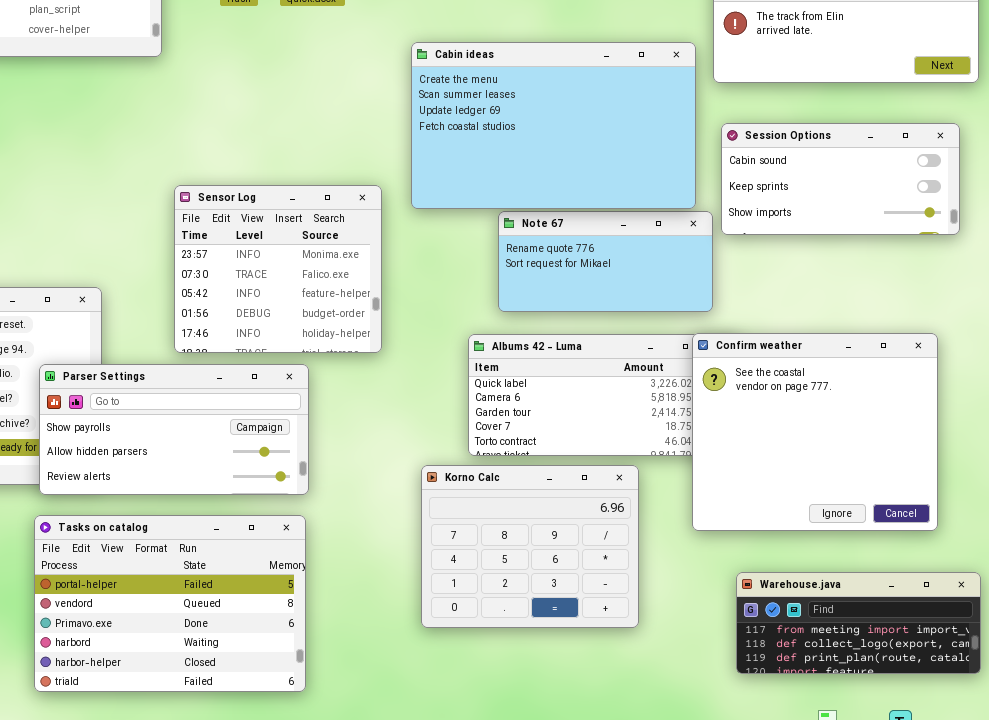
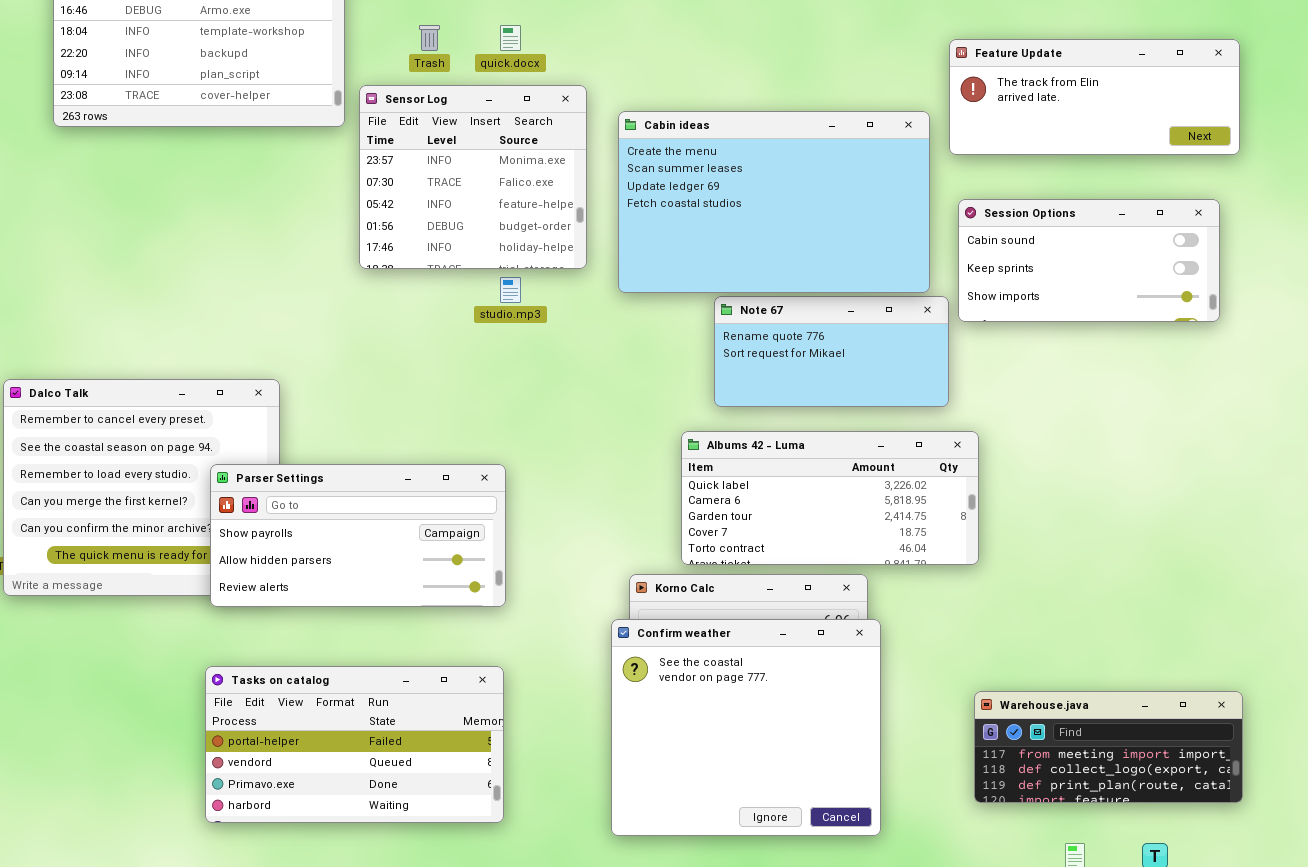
Sensor Log: [174,185,382,353] -> [359,85,587,269], moved
Confirm weather: [692,333,938,531] -> [611,619,881,836], moved
Tasks on catalog: [34,515,306,692] -> [205,666,504,823], resized

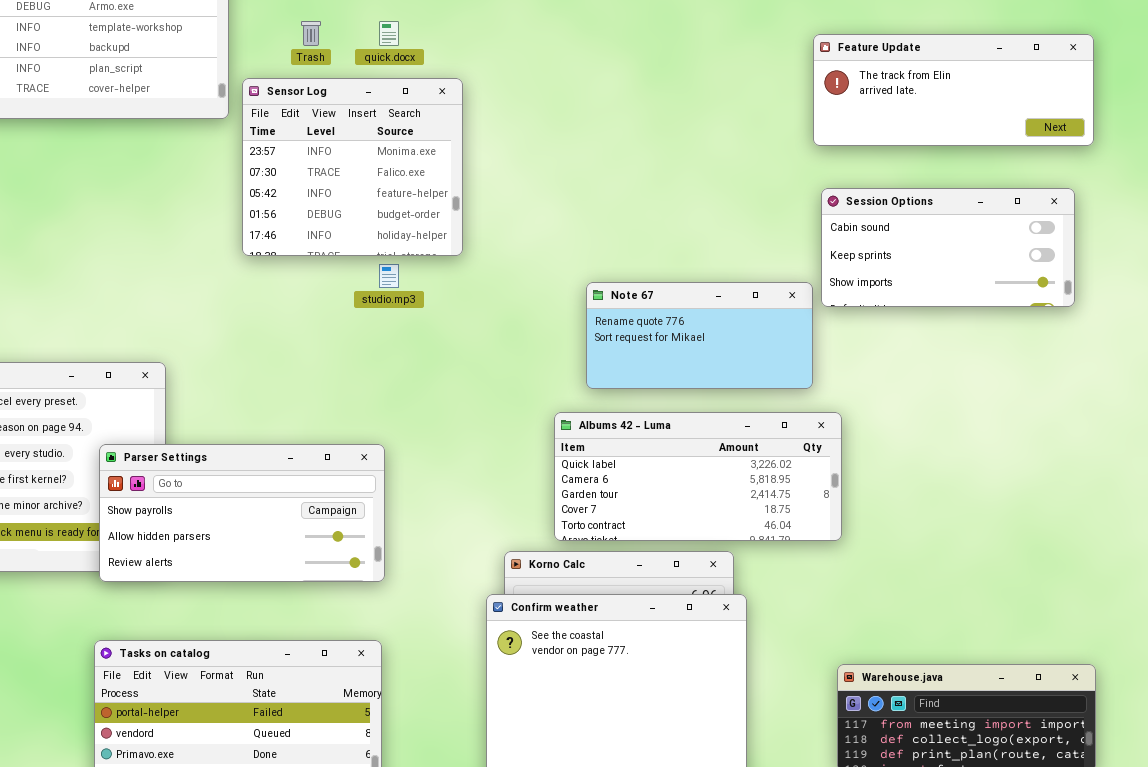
Cabin ideas: [618,111,930,293] -> none, closed

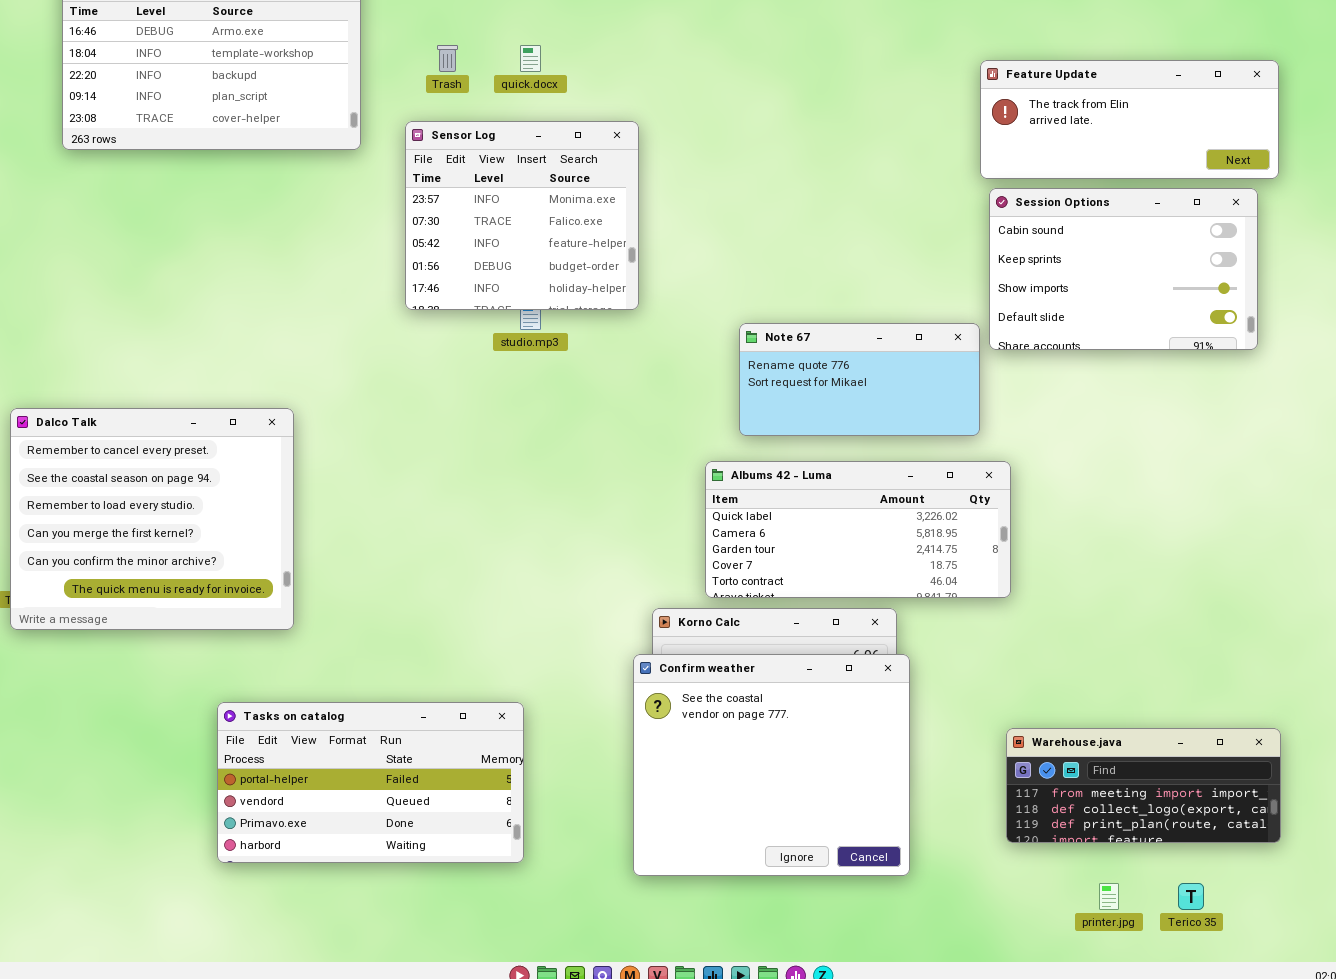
Sensor Log: [242,78,463,256] -> [405,121,639,310], moved
Session Options: [821,188,1075,307] -> [989,188,1258,350], resized
Parser Settings: [99,444,385,582] -> none, closed

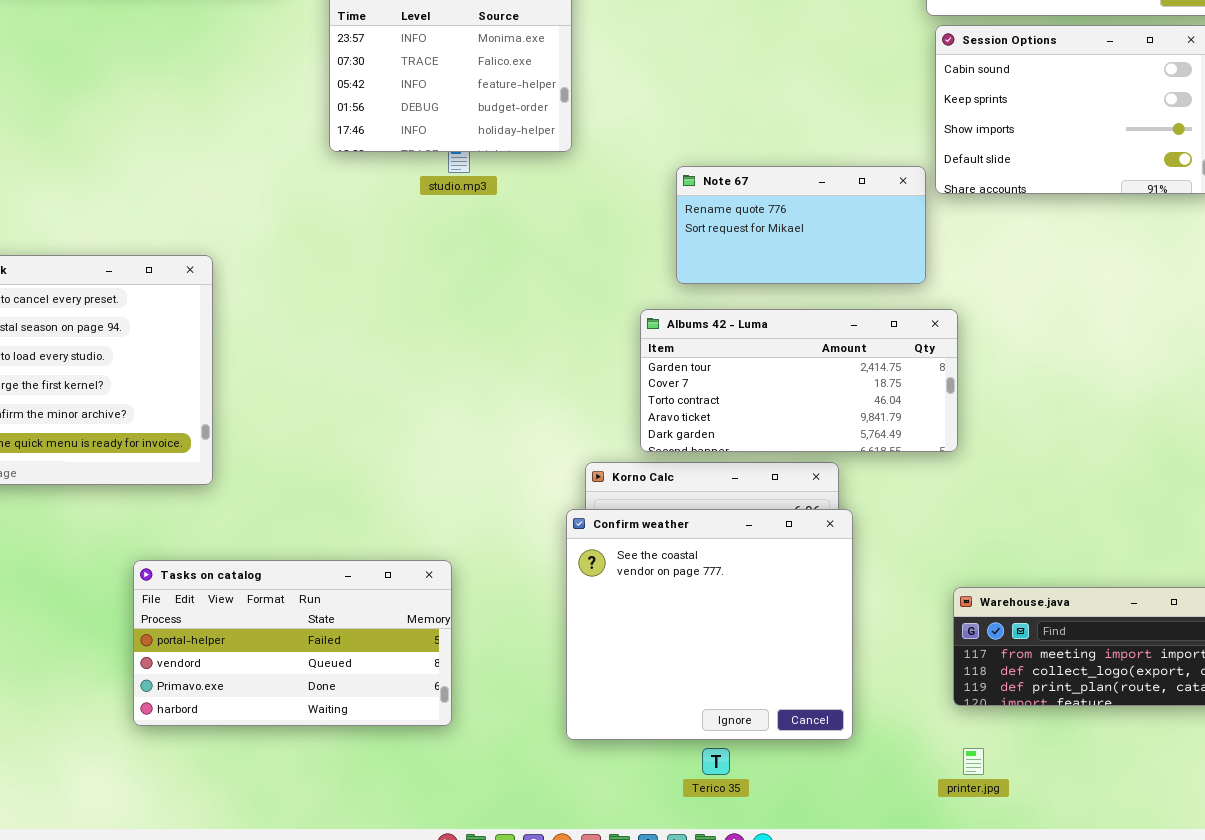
Albums 42 - Luma: [705,461,1011,598] -> [640,309,958,452], scrolled down 2 rows
printer.jpg: [1099,883,1119,910] -> [963,748,984,775], moved
Terico 35: [1178,883,1204,910] -> [702,748,730,775], moved

